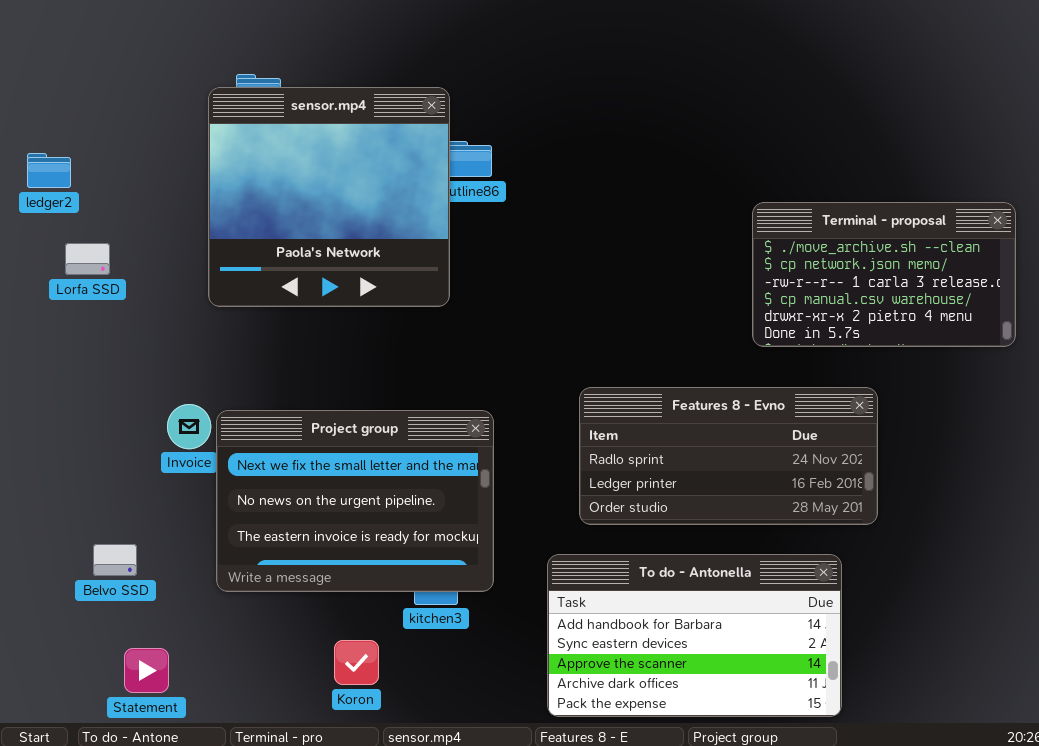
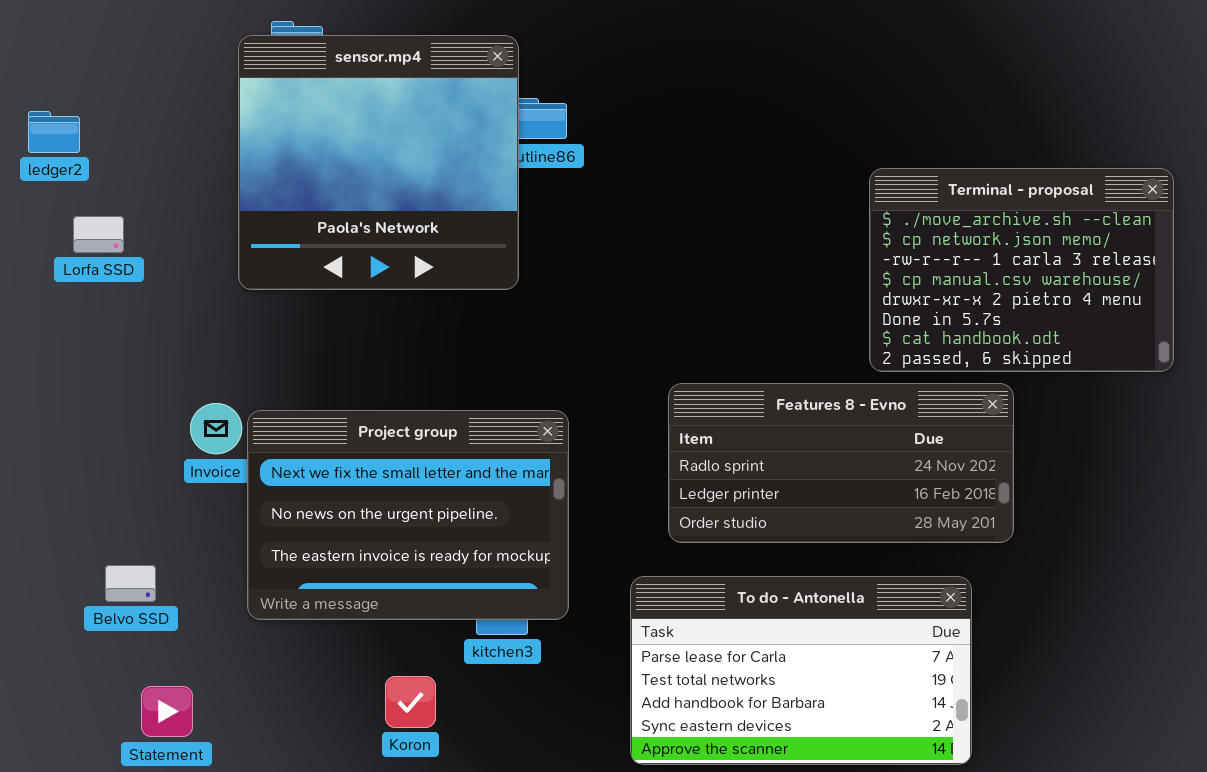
Terminal - proposal: [752,202,1016,347] -> [869,168,1174,372], resized
To do - Antonella: [547,554,842,717] -> [630,576,972,765], scrolled up 2 rows

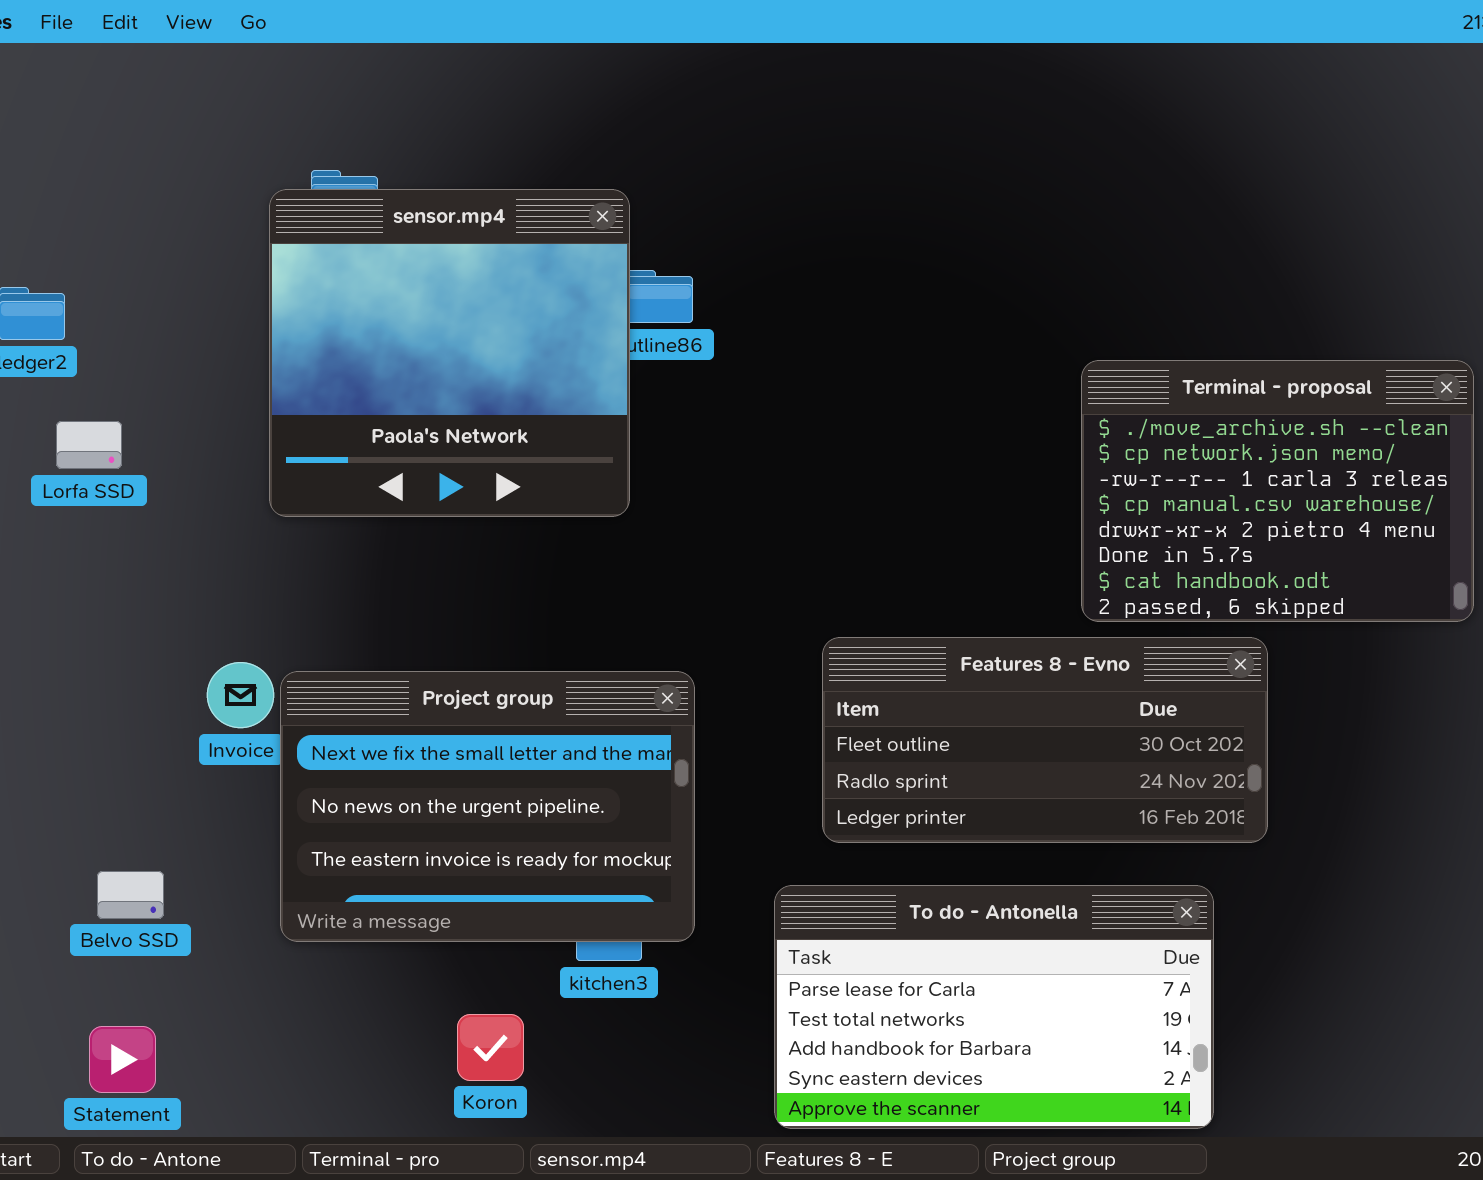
Features 8 - Evno: [668,383,1014,543] -> [822,637,1268,843], scrolled up 1 row
Statement: [141,686,193,737] -> [89,1026,156,1093], moved

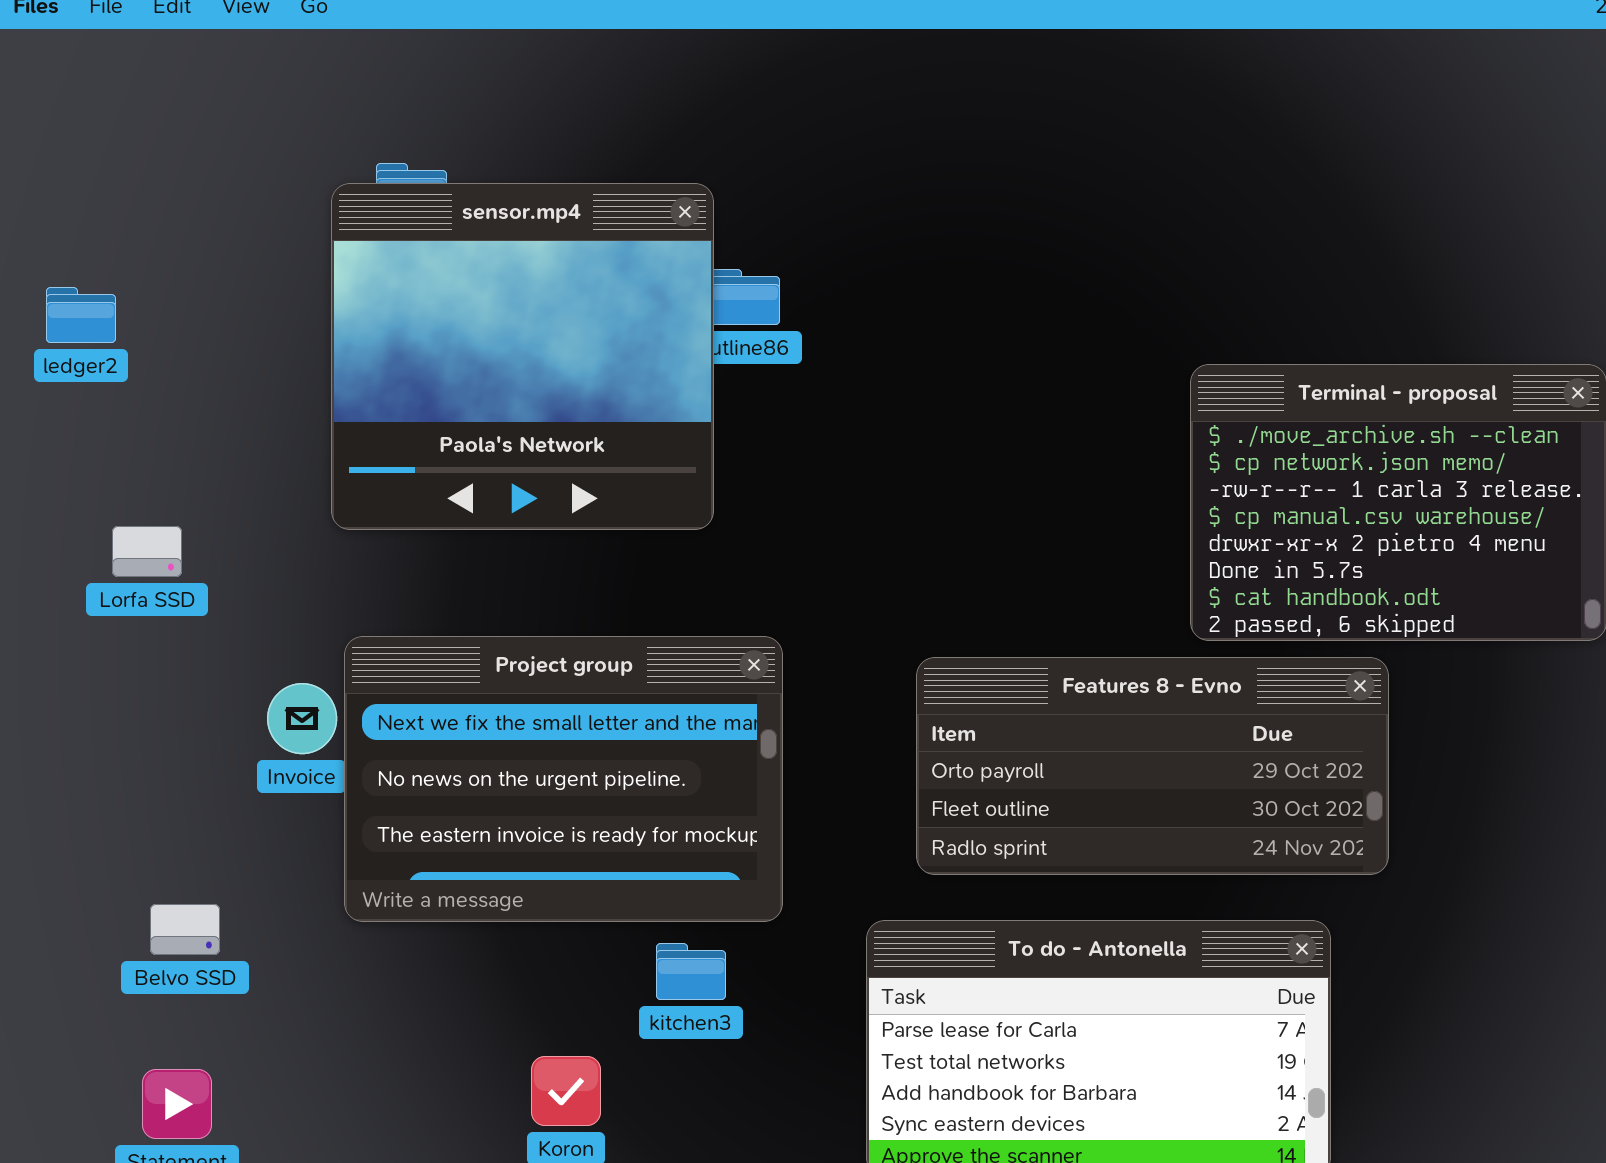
Lorfa SSD: [56,421,122,469] -> [112,526,182,577], moved
Features 8 - Evno: [822,637,1268,843] -> [916,657,1389,875], scrolled up 1 row
Project group: [280,671,695,942] -> [344,636,783,922], moved

